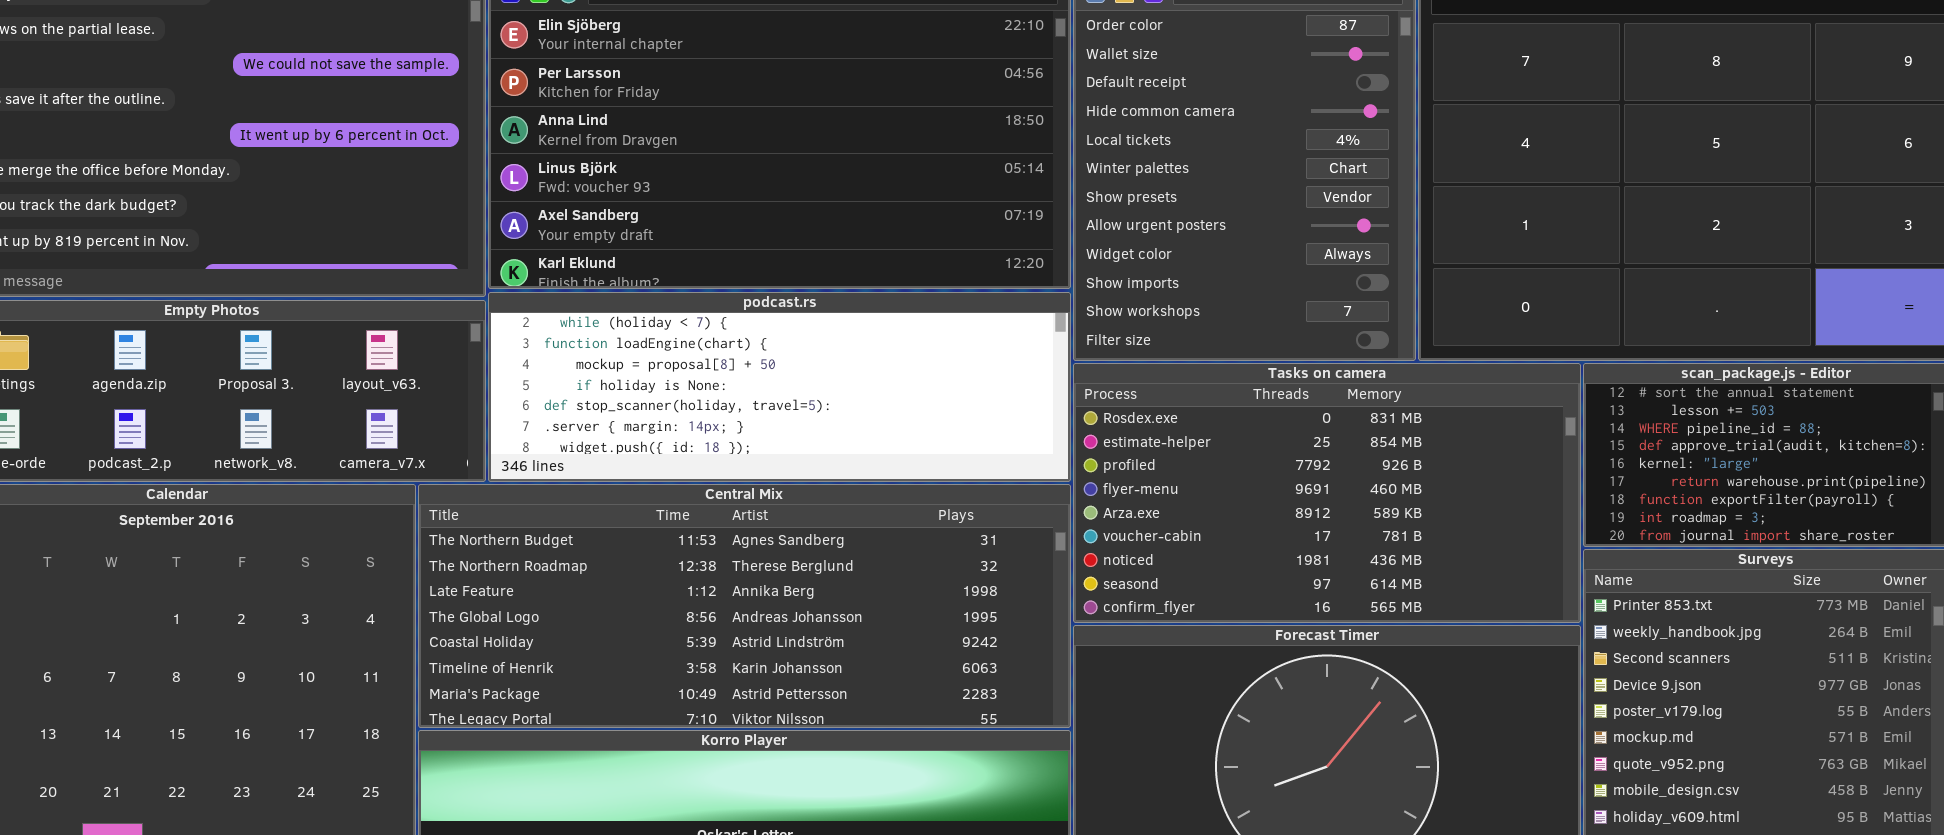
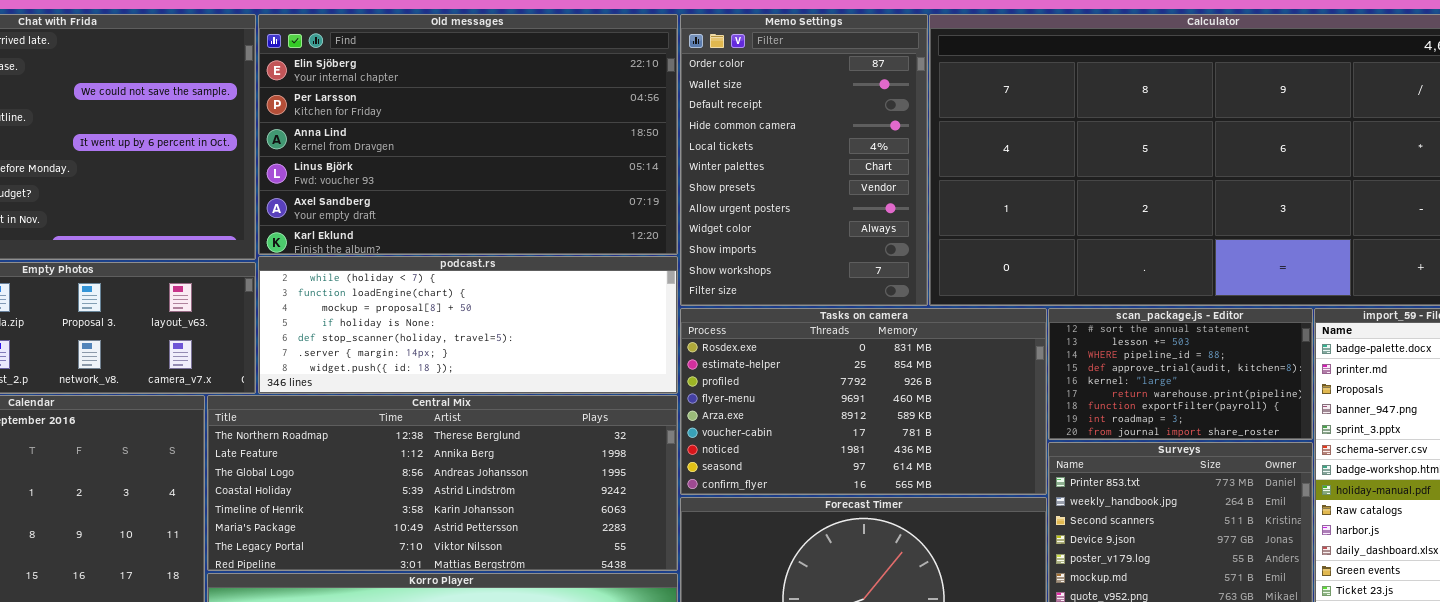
Central Mix: [418,484,1071,728] -> [207,395,678,571], scrolled down 1 row

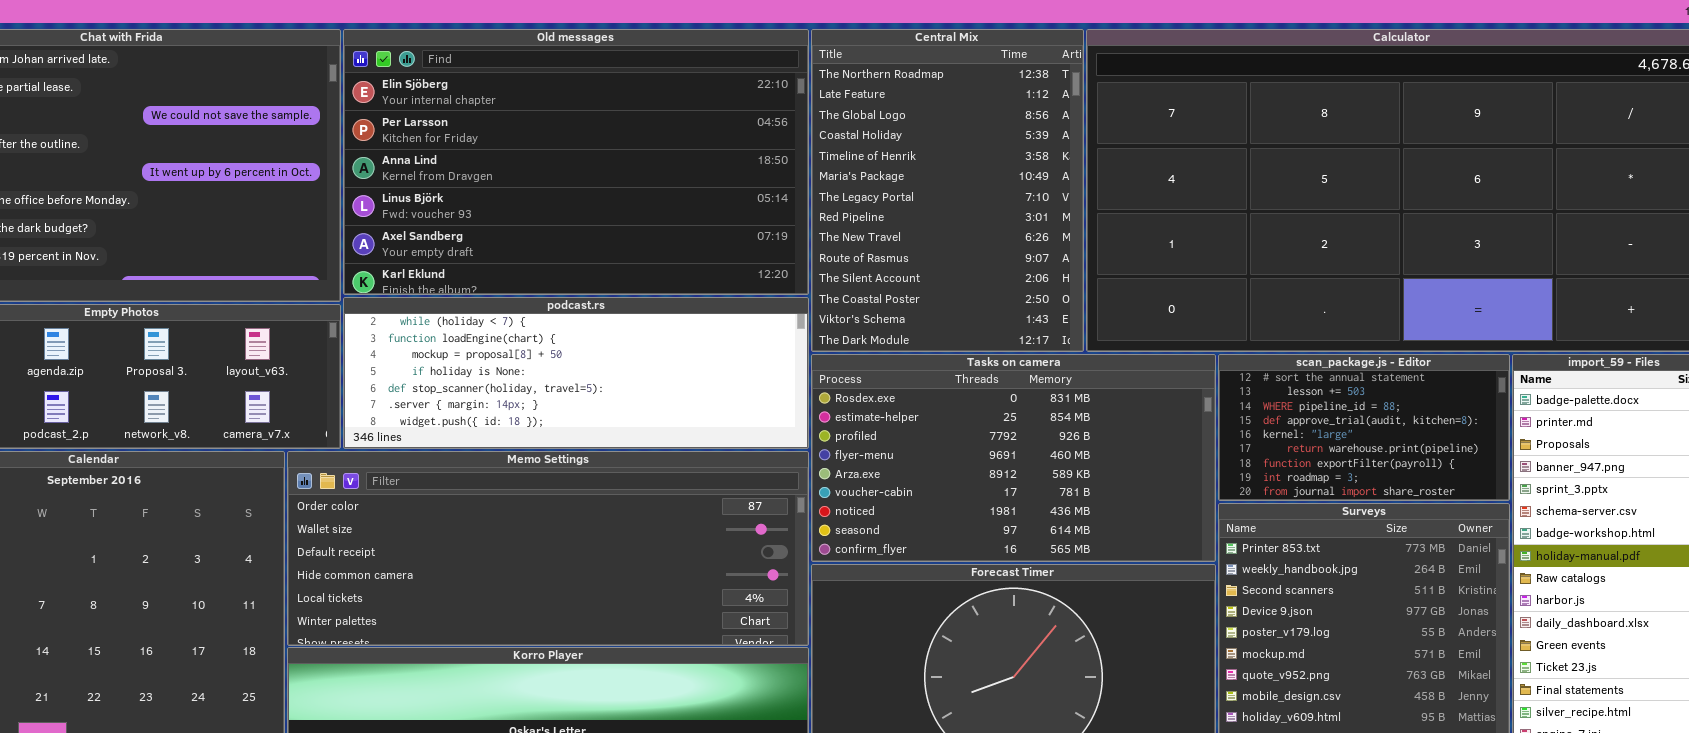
Memo Settings: [680,14,928,306] -> [287,451,809,646], moved, resized
Central Mix: [207,395,678,571] -> [811,29,1084,352], moved, resized

